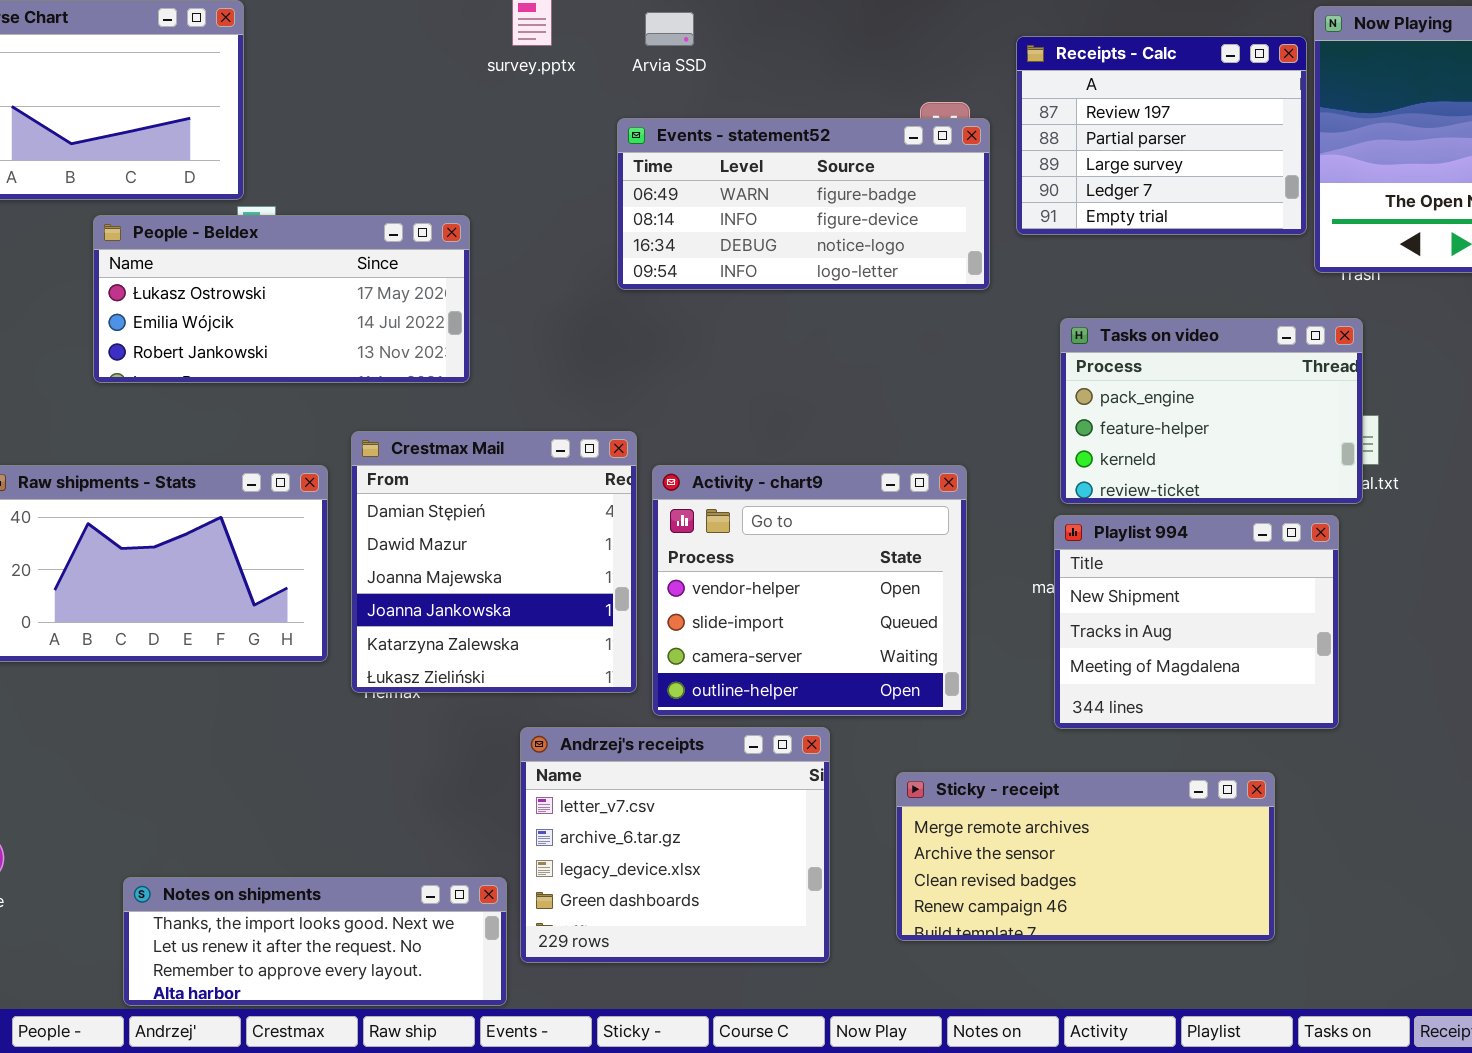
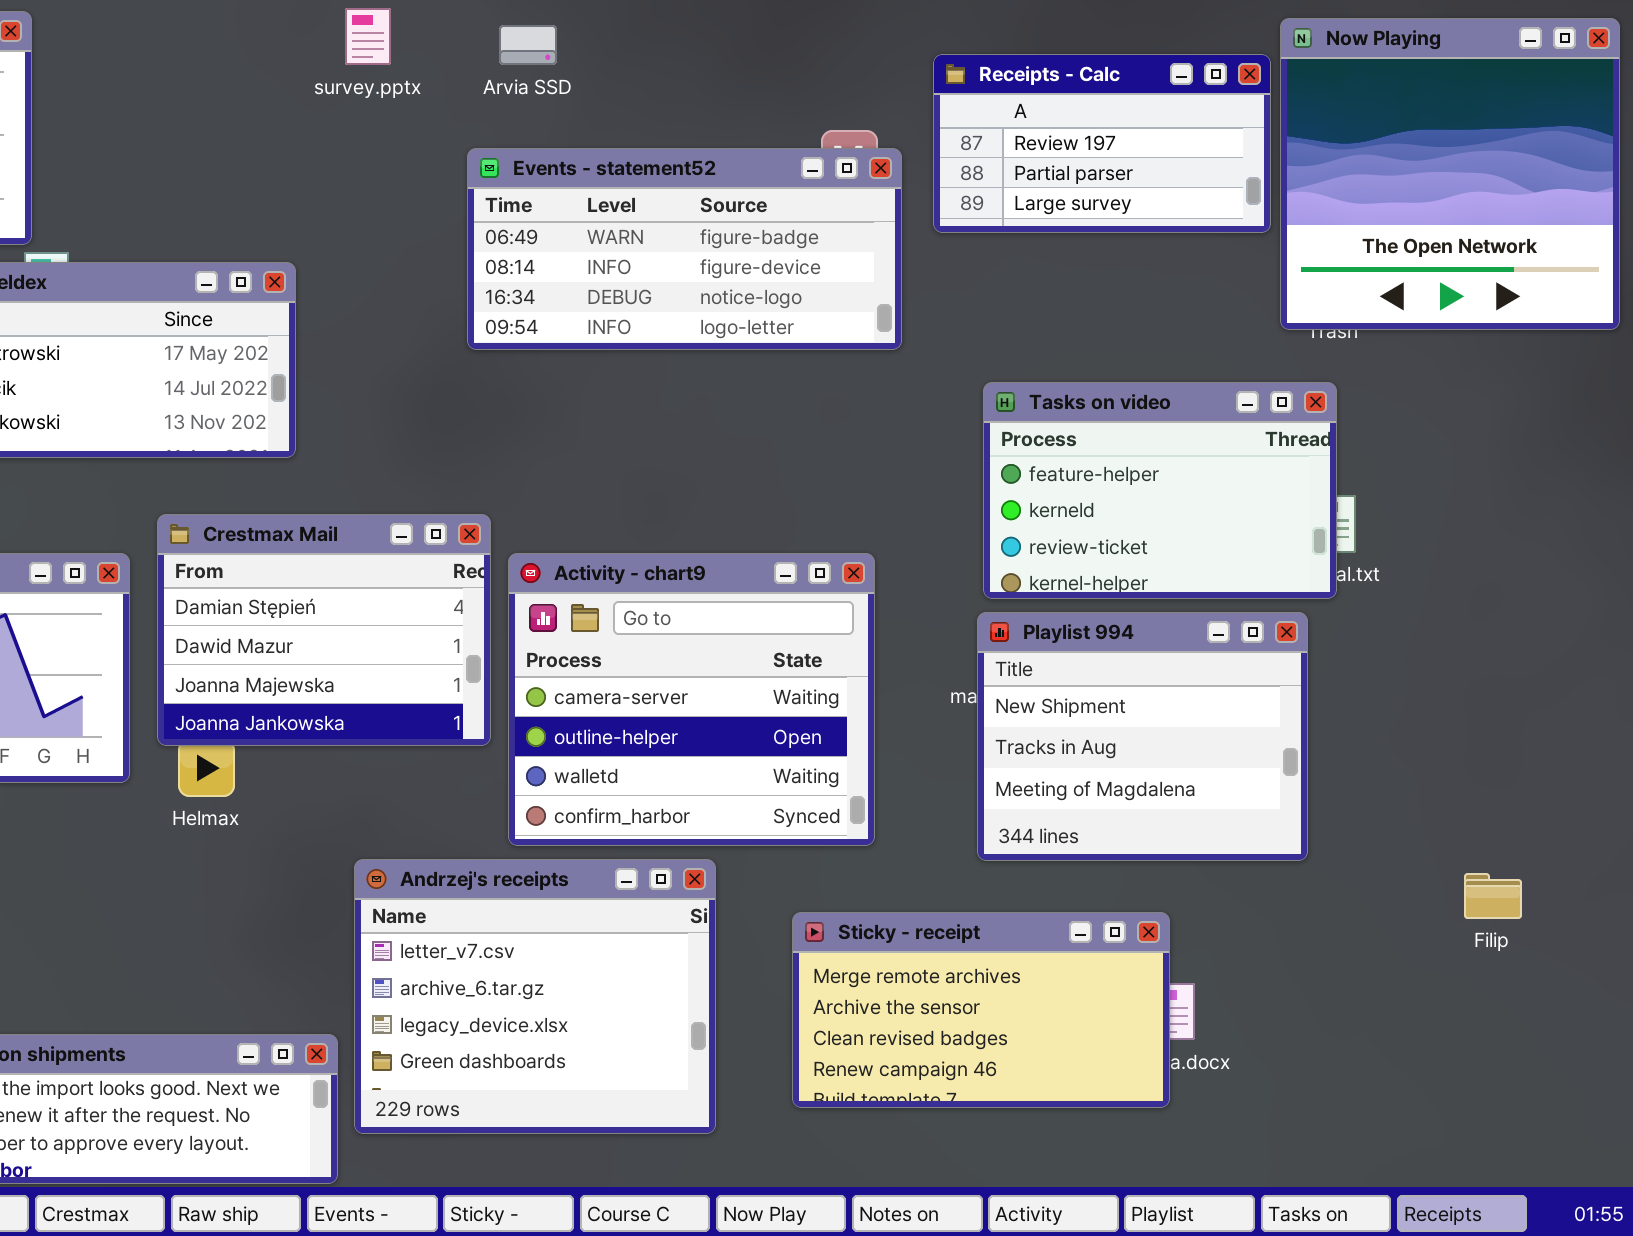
Receipts - Calc: [1016,36,1307,235] -> [933,54,1271,233], resized
Tasks on video: [1060,318,1363,504] -> [983,382,1337,599], scrolled down 1 row
Crestmax Mail: [351,431,637,693] -> [157,514,491,746], resized
Activity - chart9: [652,465,967,716] -> [508,553,875,846], scrolled down 2 rows
Sticky - receipt: [896,772,1275,941] -> [792,912,1170,1108], resized

